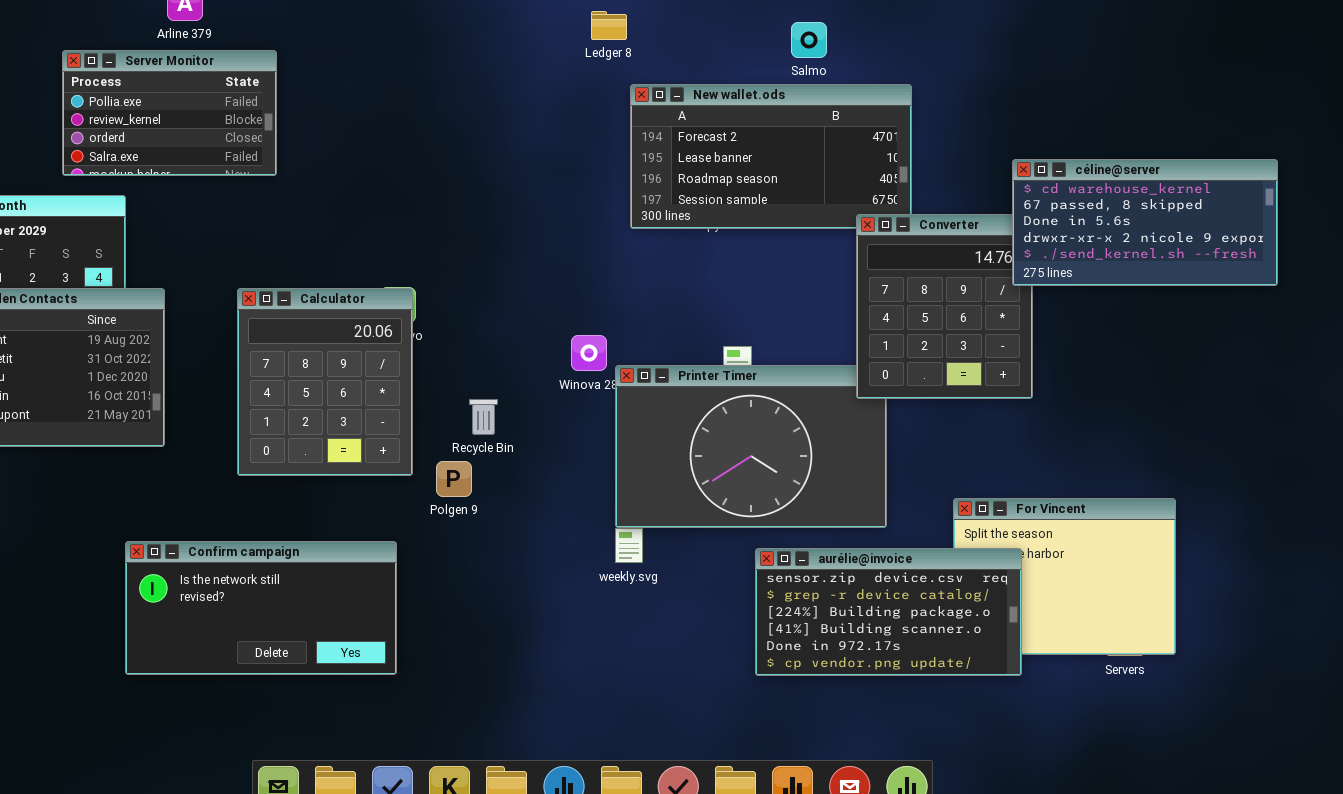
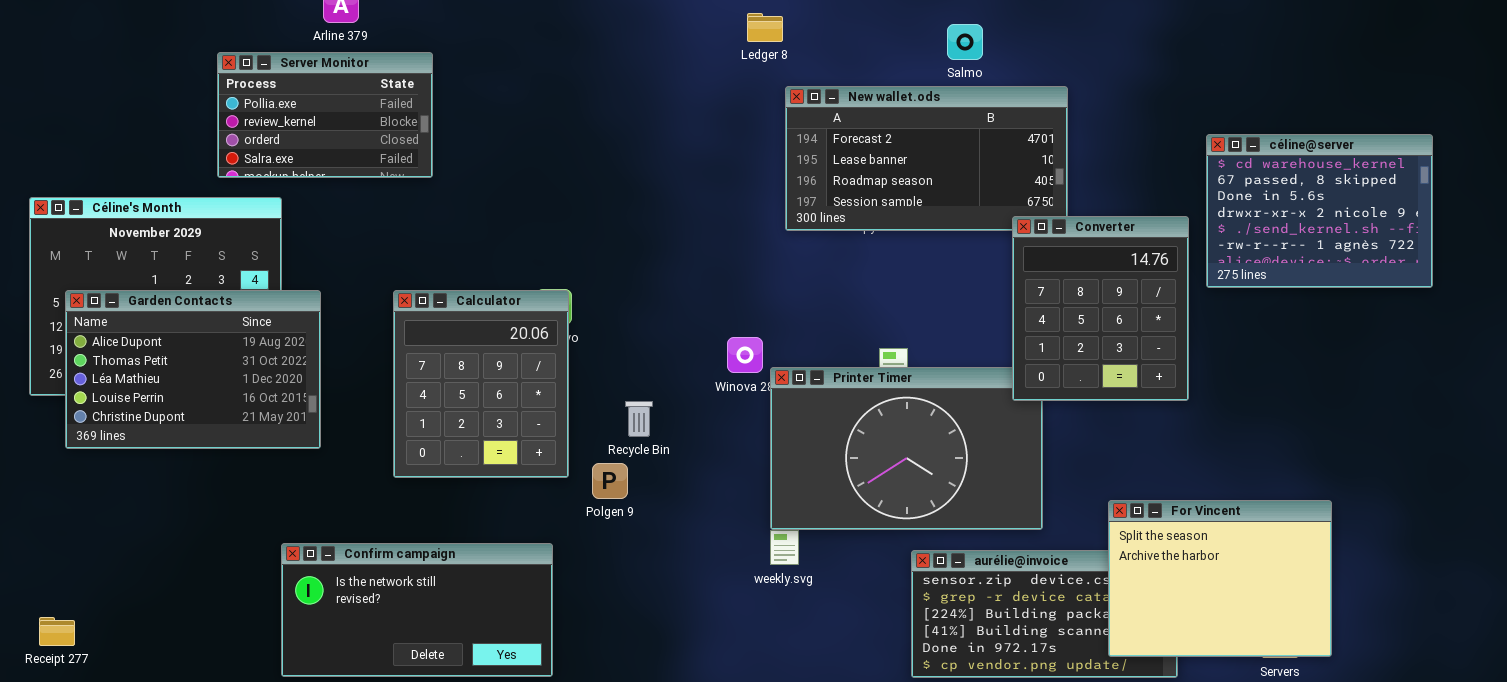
céline@server: [1012,159,1278,286] -> [1206,134,1433,288], resized
For Vincent: [953,498,1176,655] -> [1108,500,1332,657], raised

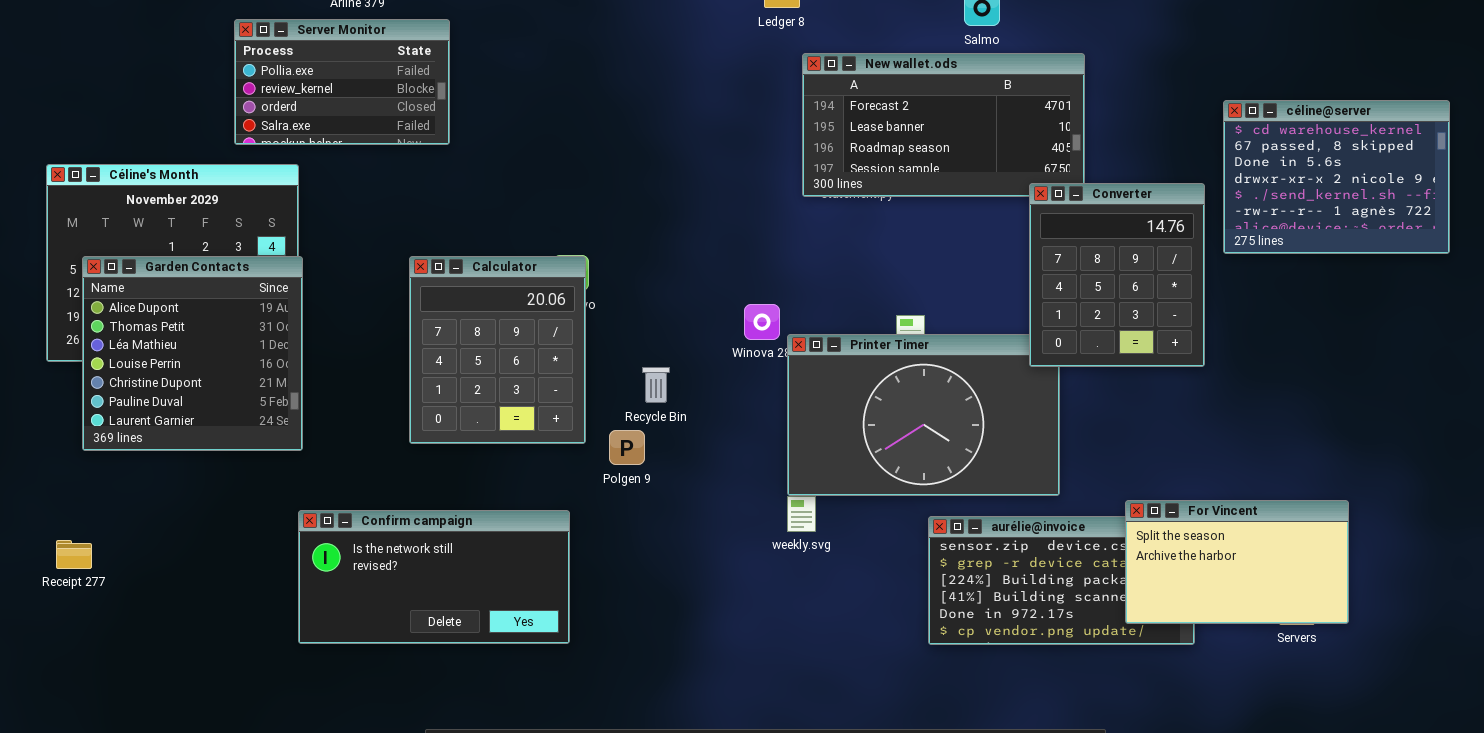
Garden Contacts: [65,290,321,449] -> [82,256,303,451], resized
For Vincent: [1108,500,1332,657] -> [1125,500,1349,624], resized
Receipt 277: [39,617,75,646] -> [56,540,92,569], moved

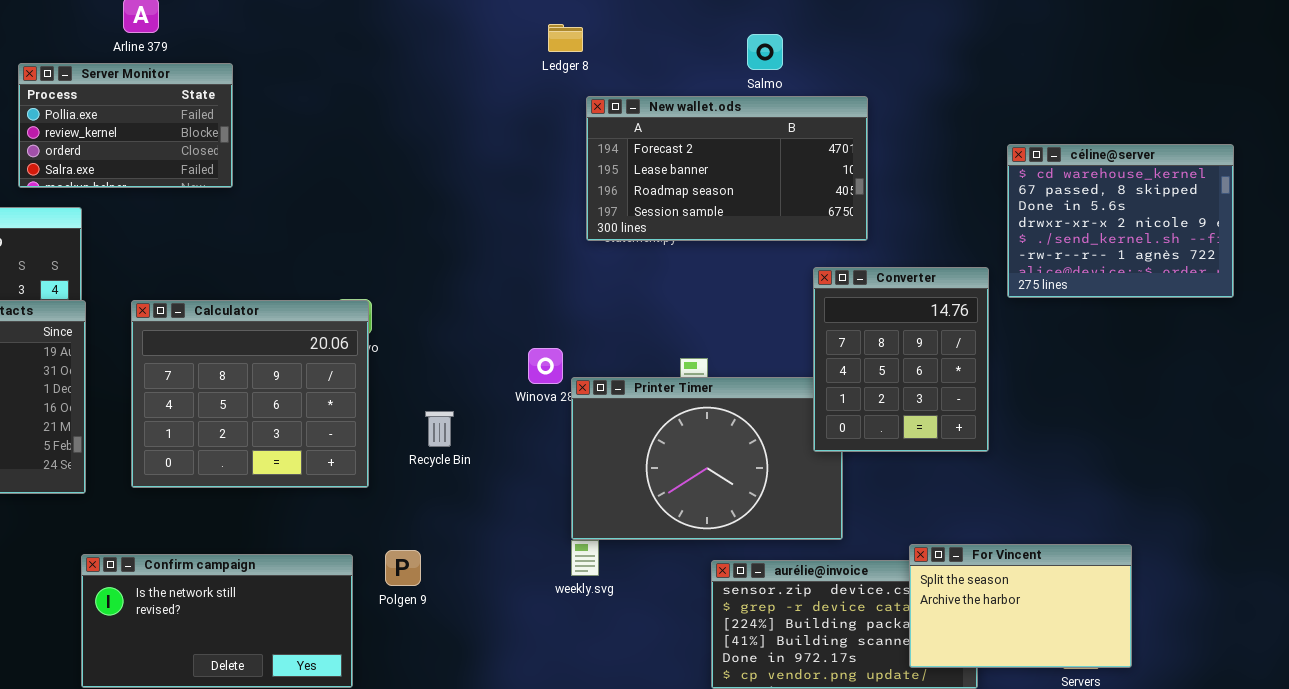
Converter: [1029,183,1205,367] -> [813,267,989,452], moved
Calculator: [409,256,586,444] -> [131,300,369,488], resized
Polgen 9: [609,430,645,465] -> [385,550,421,586], moved

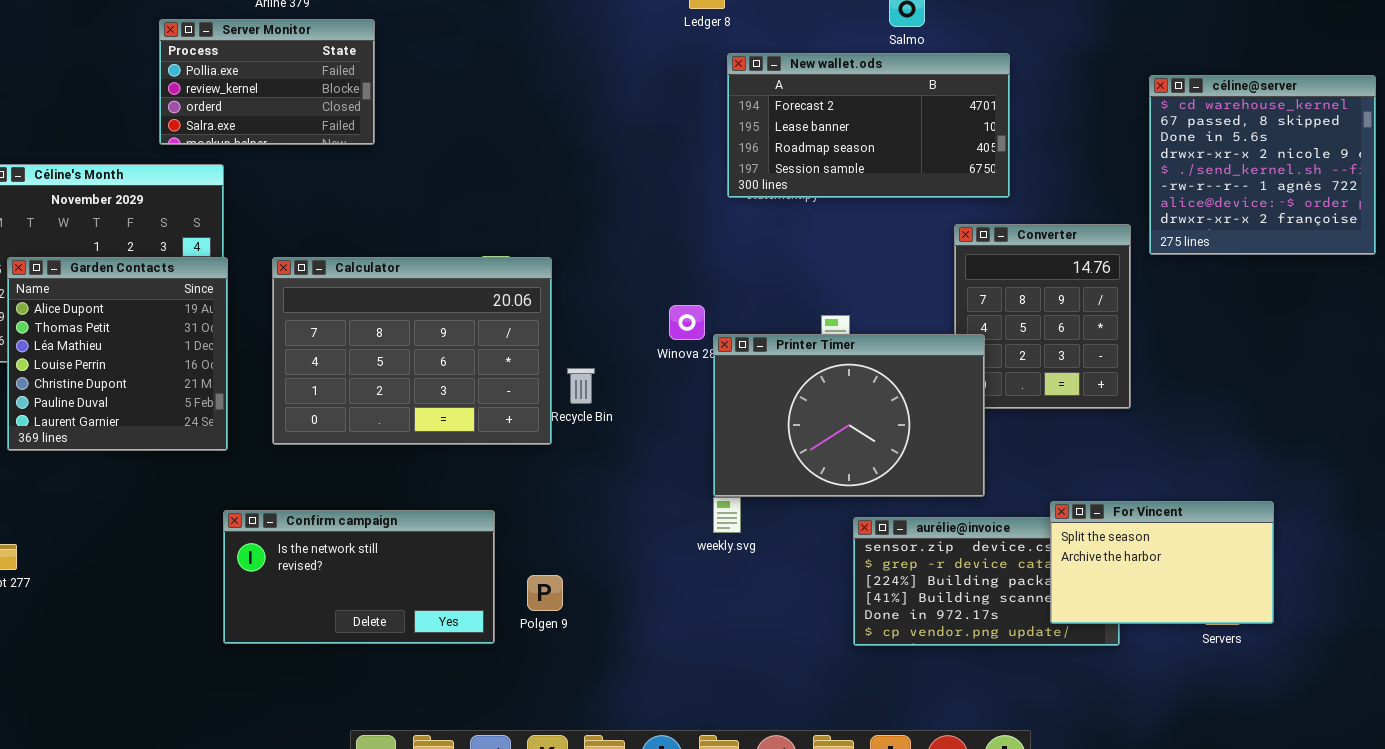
céline@server: [1007,144,1234,298] -> [1149,75,1376,255], resized
Calculator: [131,300,369,488] -> [272,257,552,445], resized
Printer Timer: [571,377,843,540] -> [713,334,985,497], raised
Polgen 9: [385,550,421,586] -> [527,575,563,611], moved

